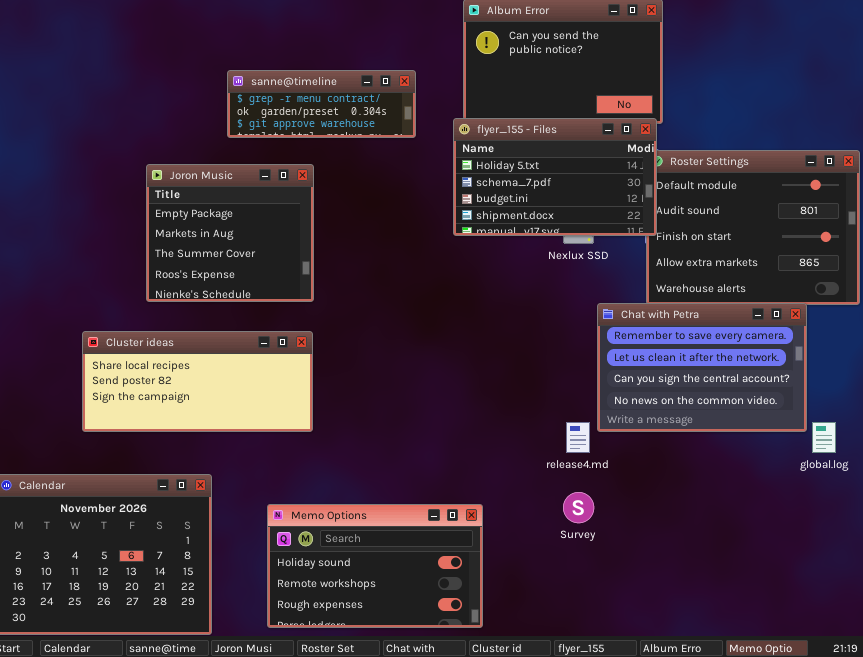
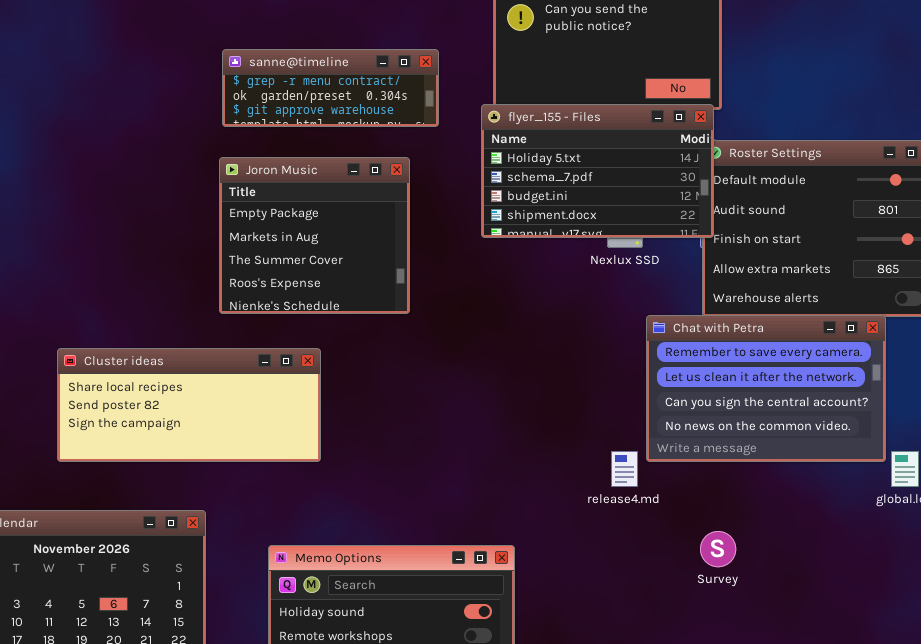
Joron Music: [146,164,314,302] -> [219,157,410,314], moved
Survey: [563,492,594,523] -> [700,531,736,567], moved

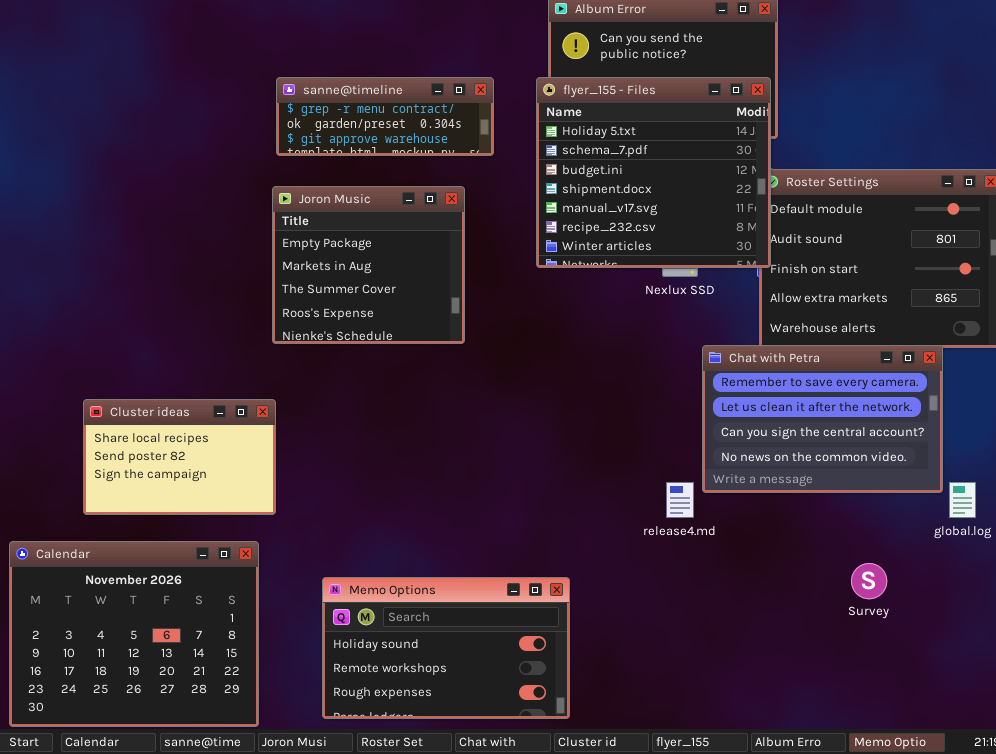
flyer_155 - Files: [481,104,714,238] -> [536,77,771,268], resized
Cluster ideas: [57,348,321,462] -> [83,399,276,515], moved, resized
Survey: [700,531,736,567] -> [851,563,887,599], moved

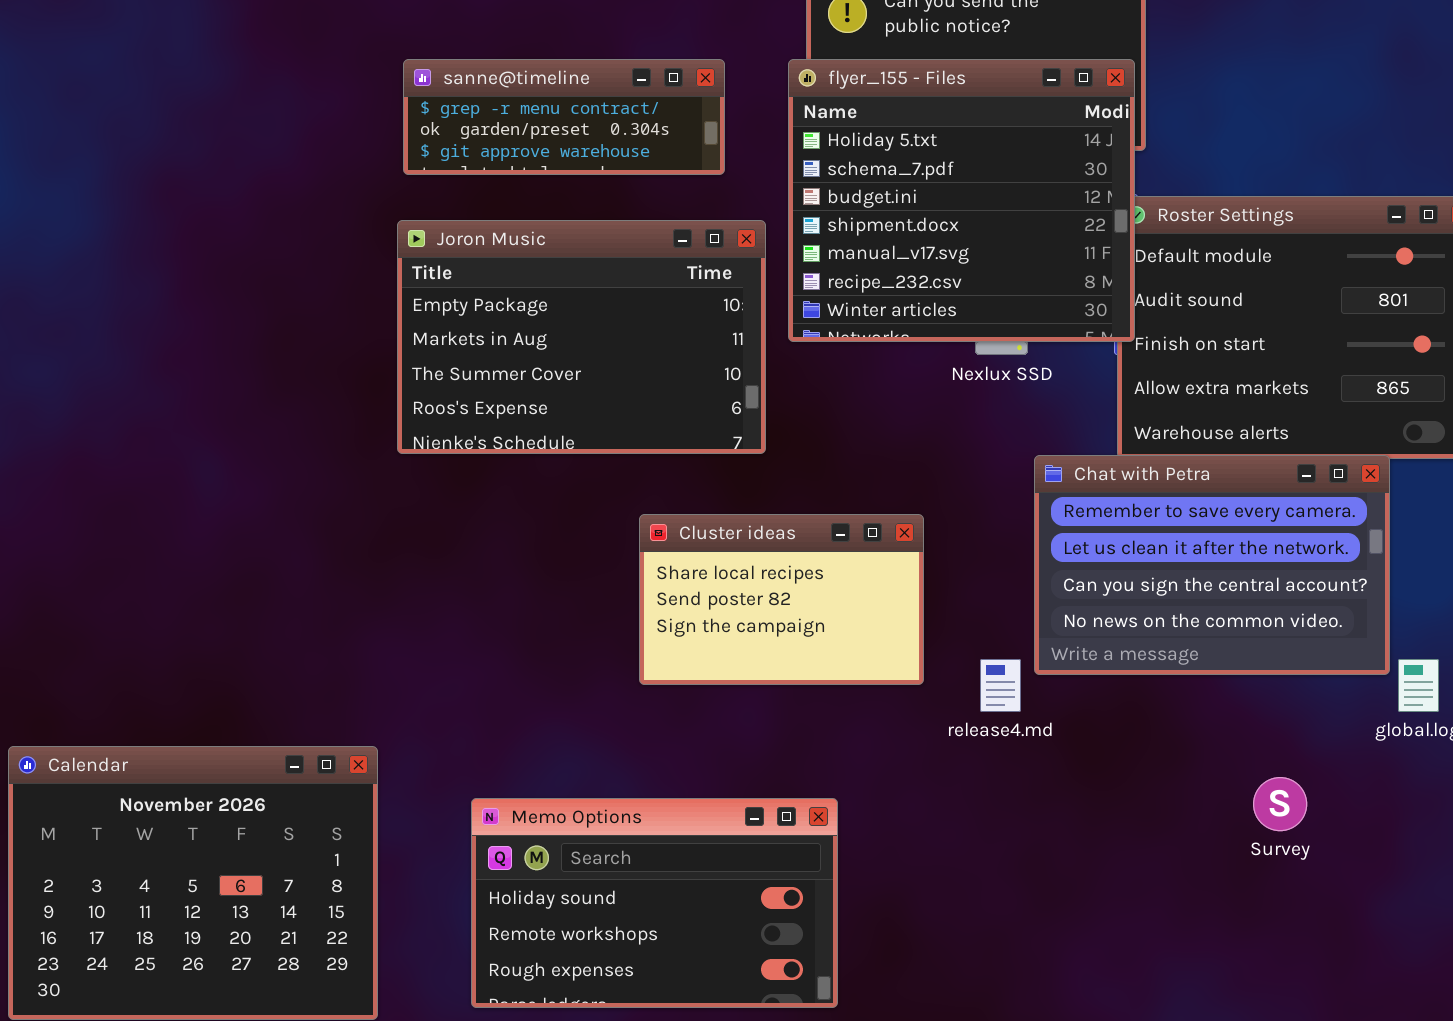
Joron Music: [272,186,465,344] -> [397,220,766,454], resized
Cluster ideas: [83,399,276,515] -> [639,514,924,685], moved

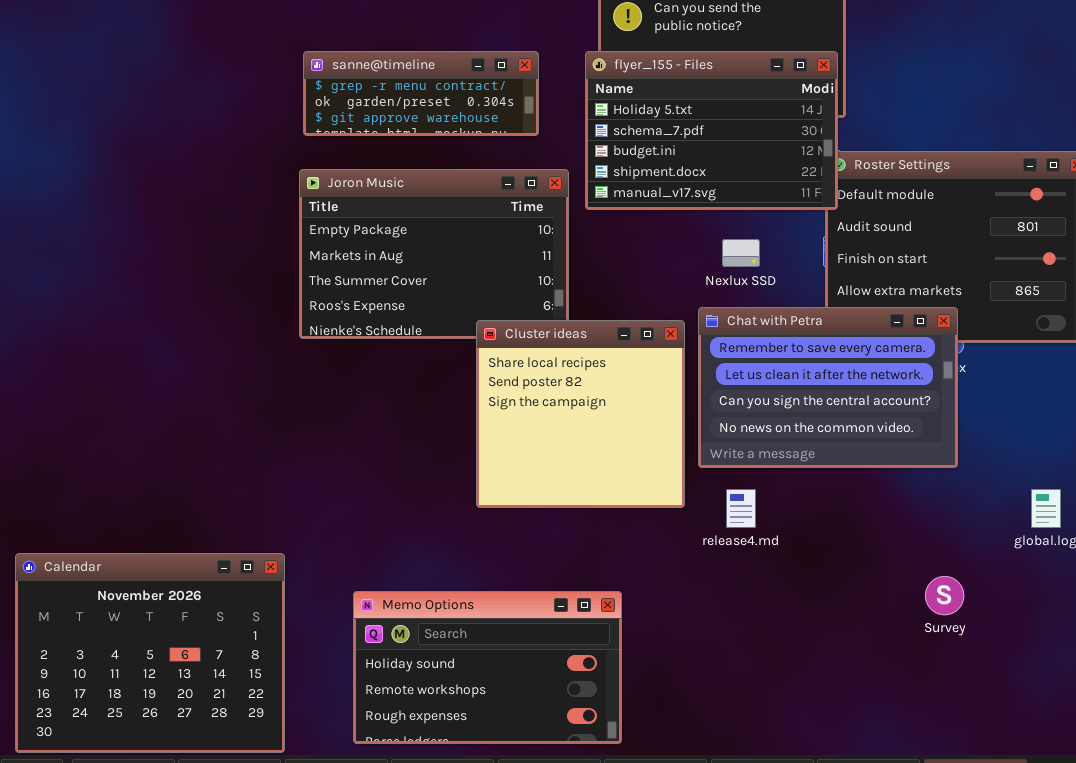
flyer_155 - Files: [788,59,1135,342] -> [585,51,838,210], resized
Chat with Petra: [1034,455,1390,675] -> [698,307,958,468], moved
Cluster ideas: [639,514,924,685] -> [476,320,685,508], resized

